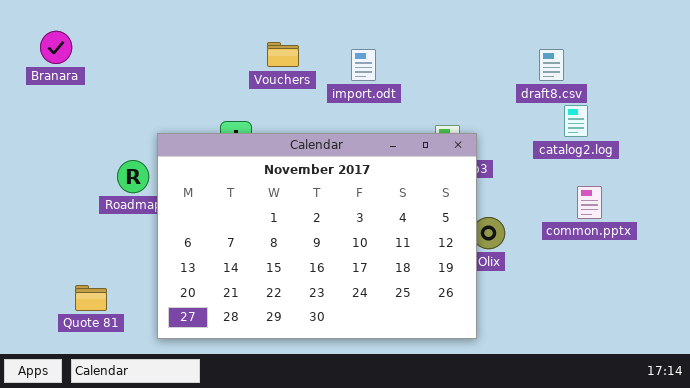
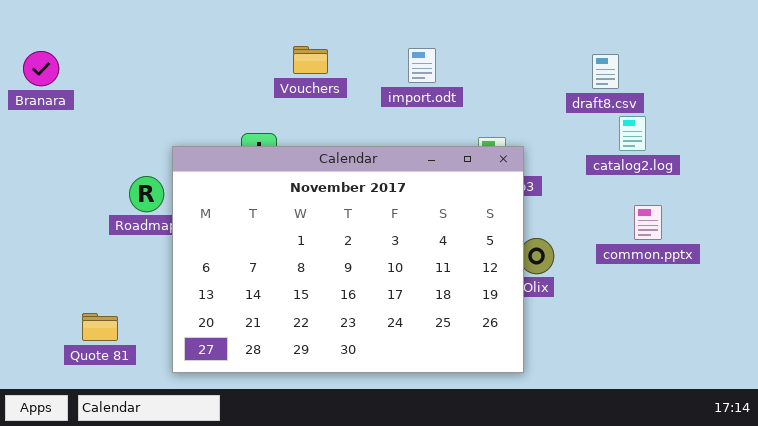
Branara: [40,31,72,64] -> [23,51,59,86], moved
import.odt: [351,49,376,81] -> [408,48,436,83], moved

